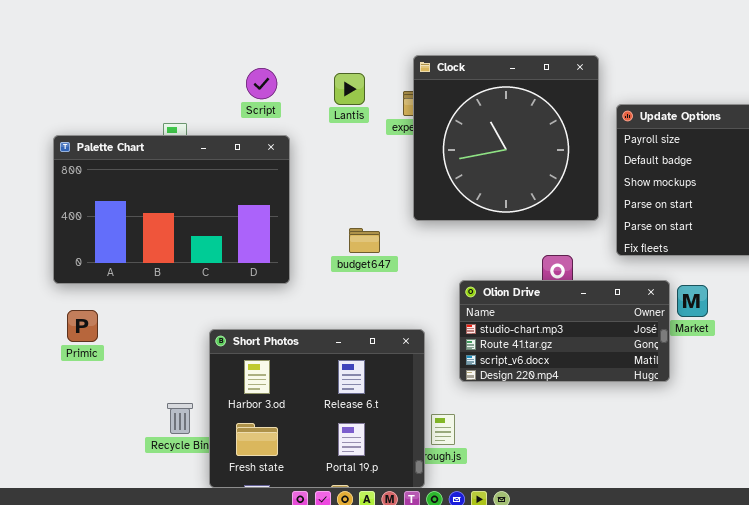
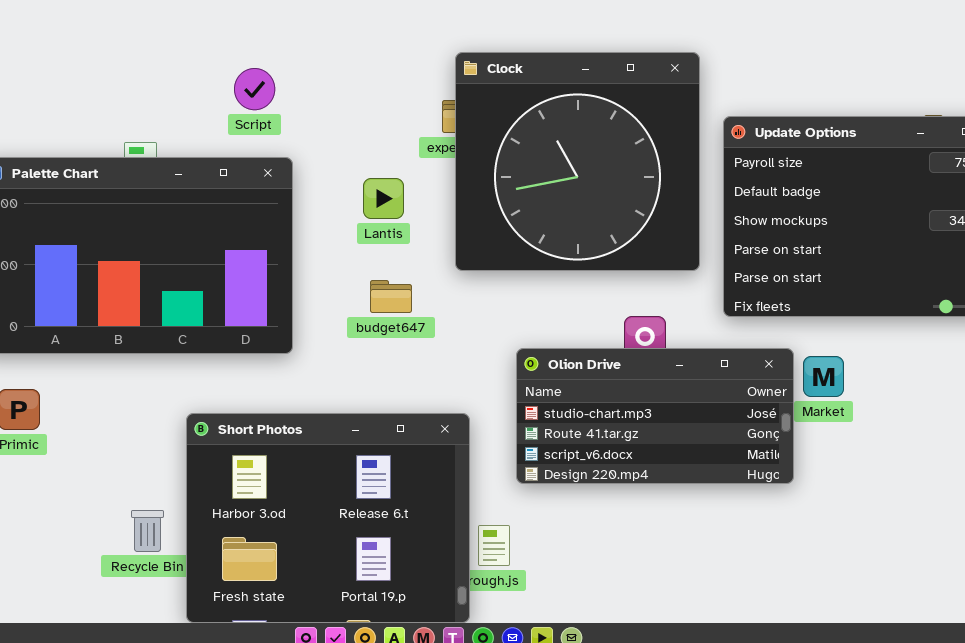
Lantis: [334,73,365,105] -> [363,178,404,219], moved

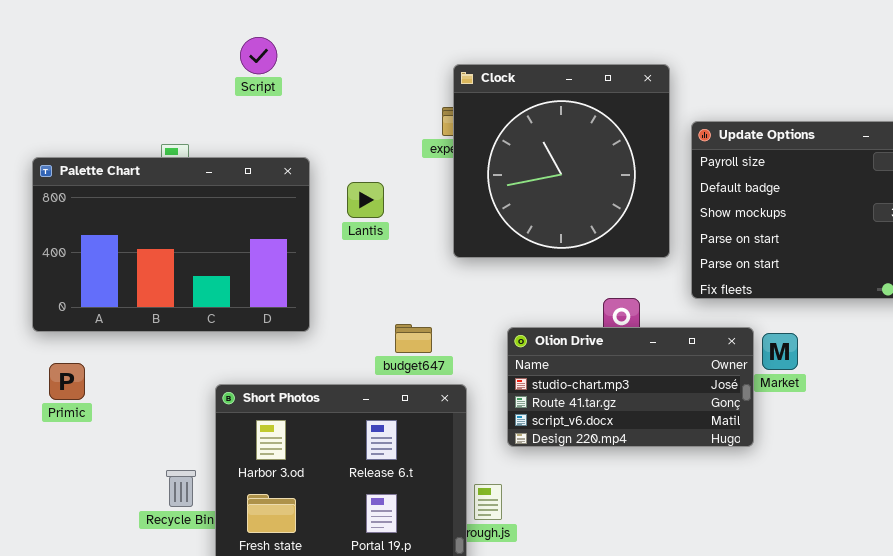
Script: [234,68,275,110] -> [240,37,277,74], moved
Lantis: [363,178,404,219] -> [347,182,384,218], moved
budget647: [370,280,412,313] -> [395,324,432,353], moved

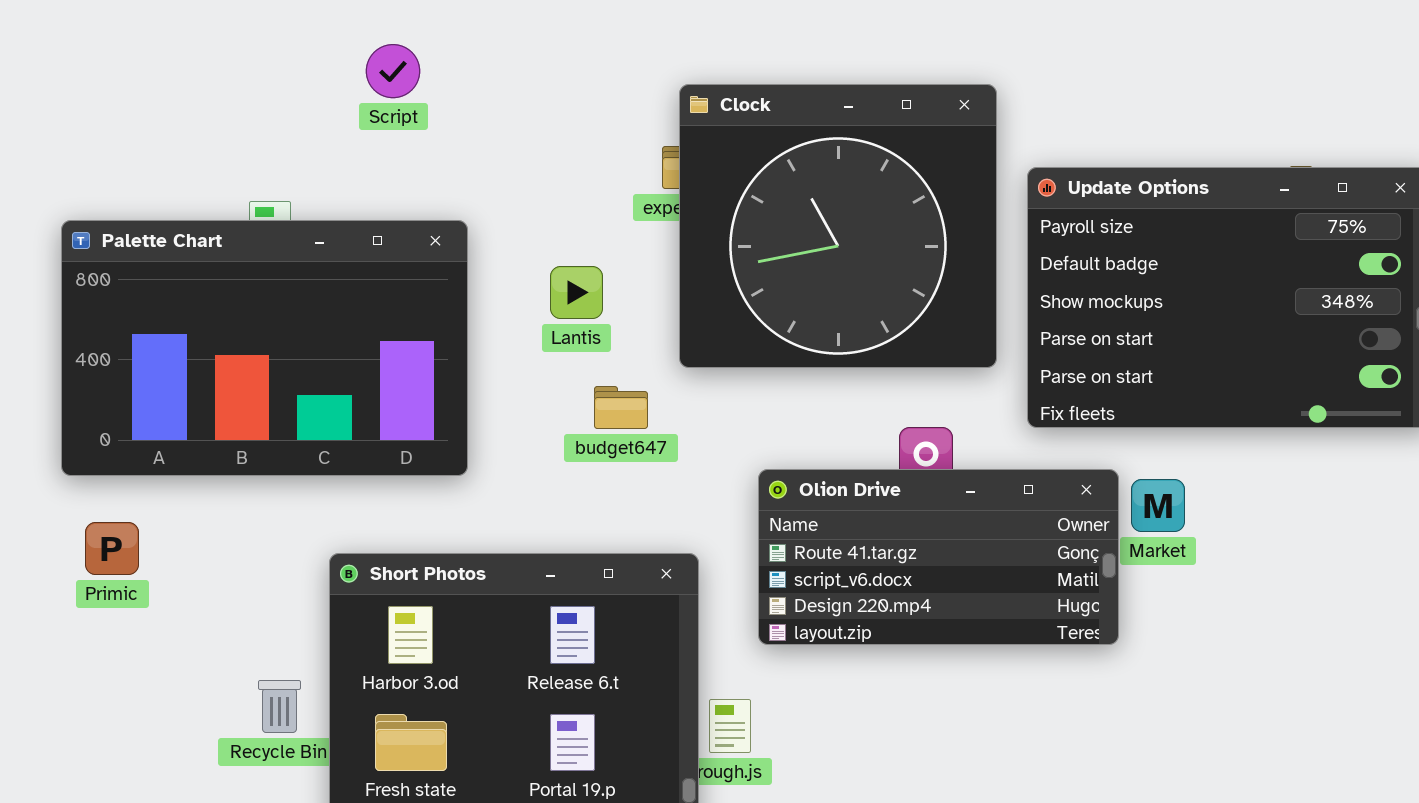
Lantis: [347,182,384,218] -> [550,266,603,319], moved
budget647: [395,324,432,353] -> [594,386,648,429], moved
Olion Drive: [507,327,754,447] -> [758,469,1119,645], scrolled down 1 row

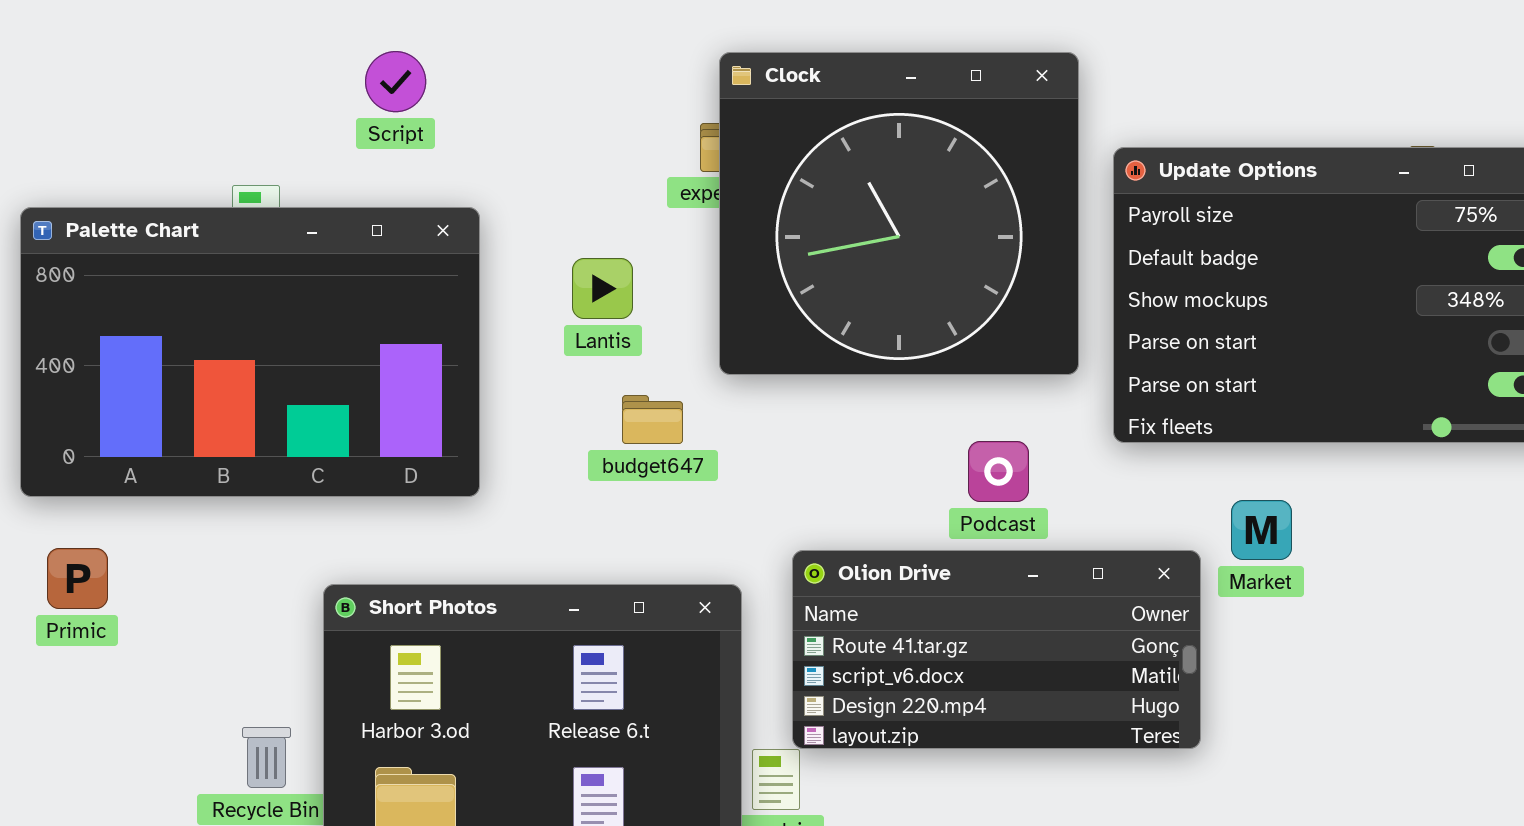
Script: [366,44,420,98] -> [365,51,426,112], moved
Olion Drive: [758,469,1119,645] -> [792,550,1201,749], moved

